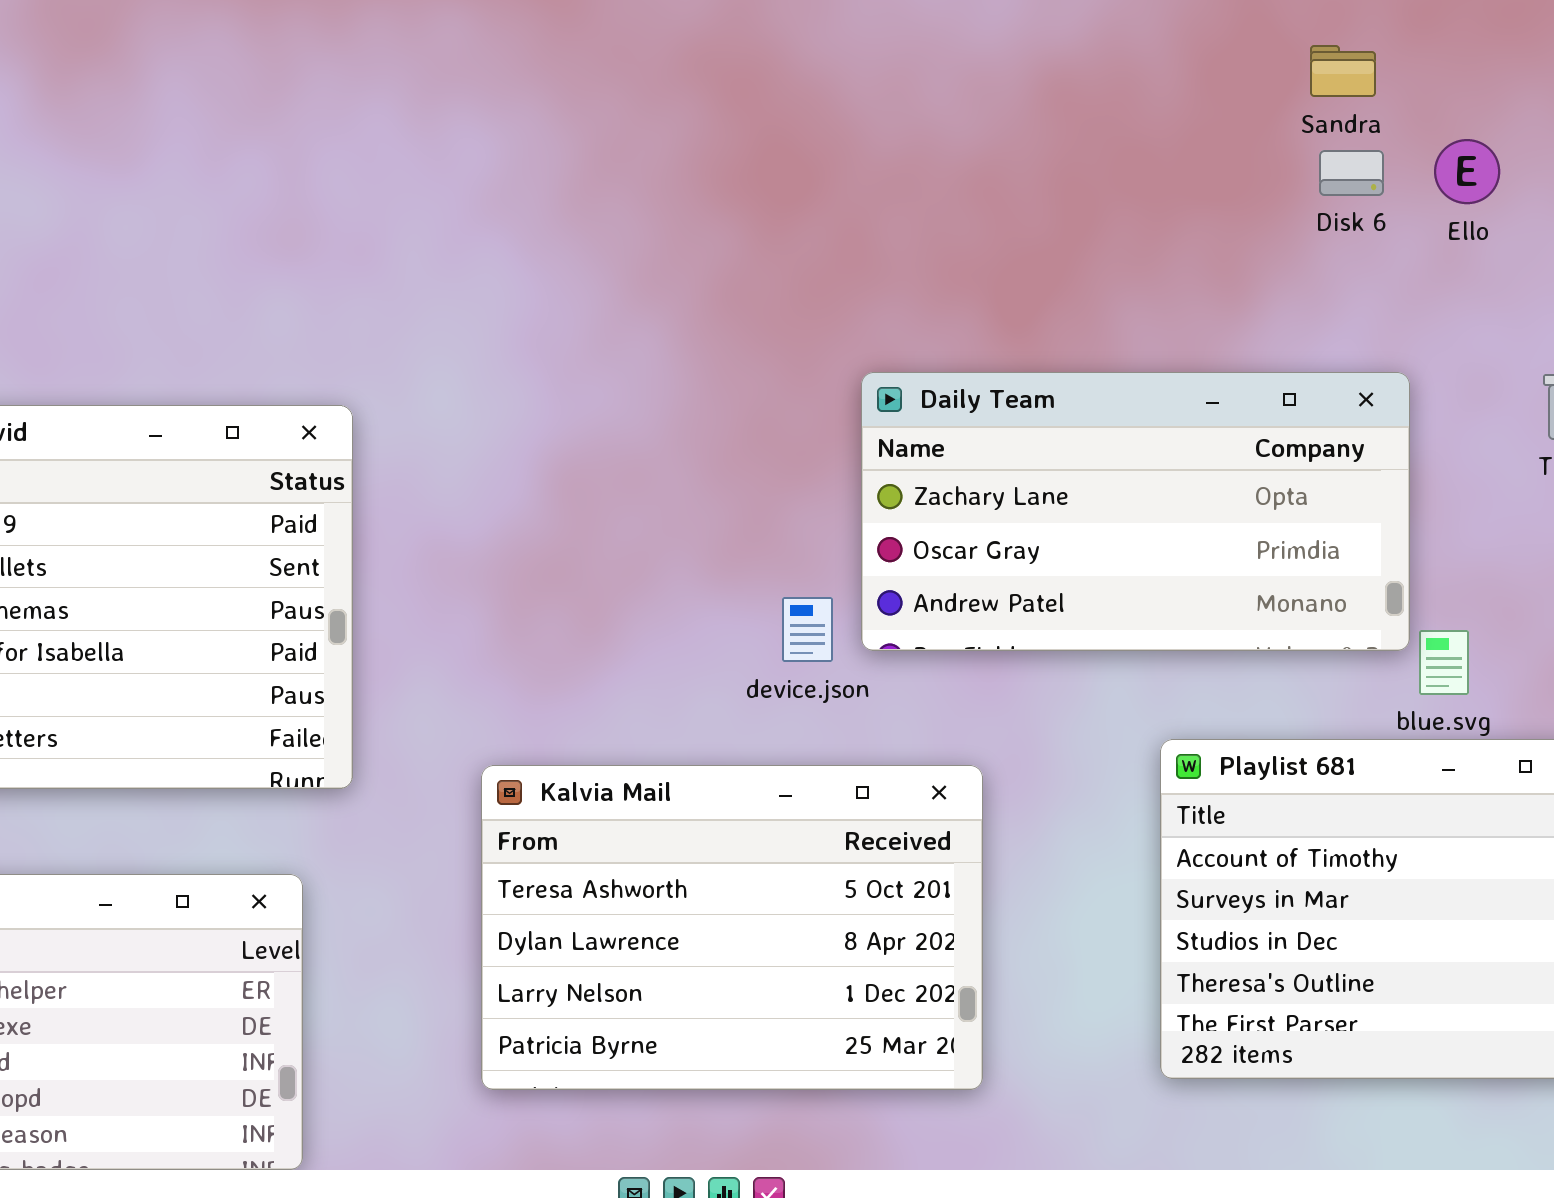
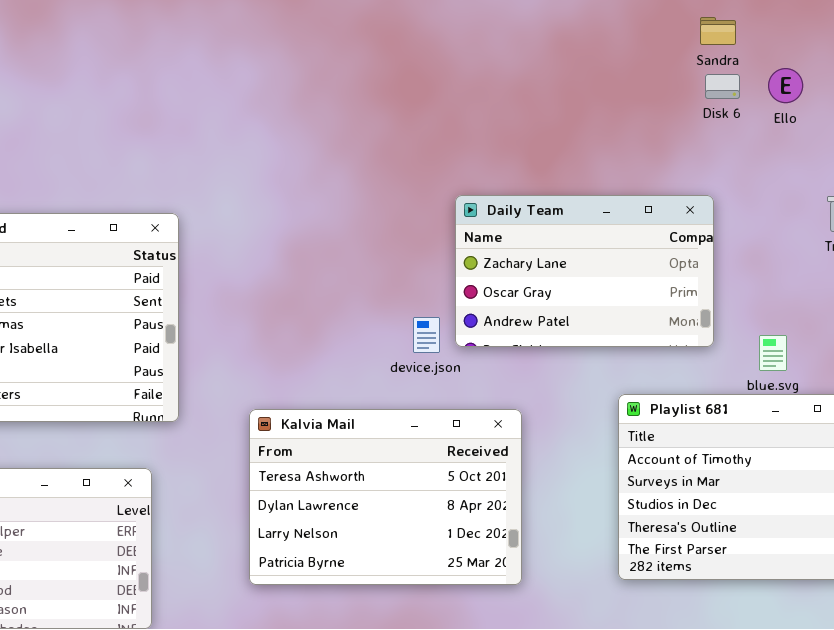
Daily Team: [861,372,1410,651] -> [455,195,714,347], resized

